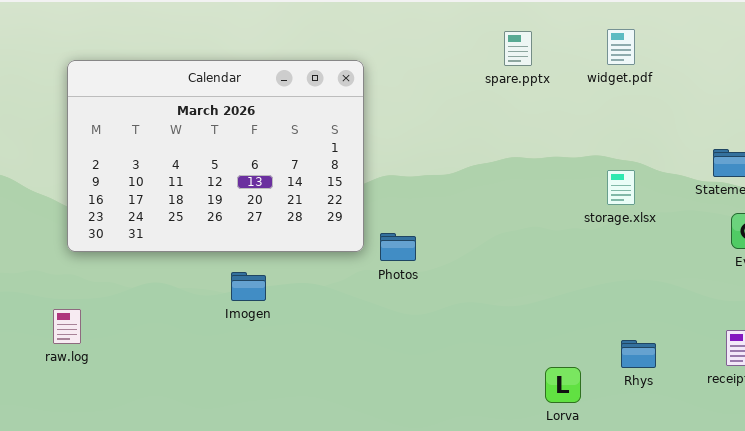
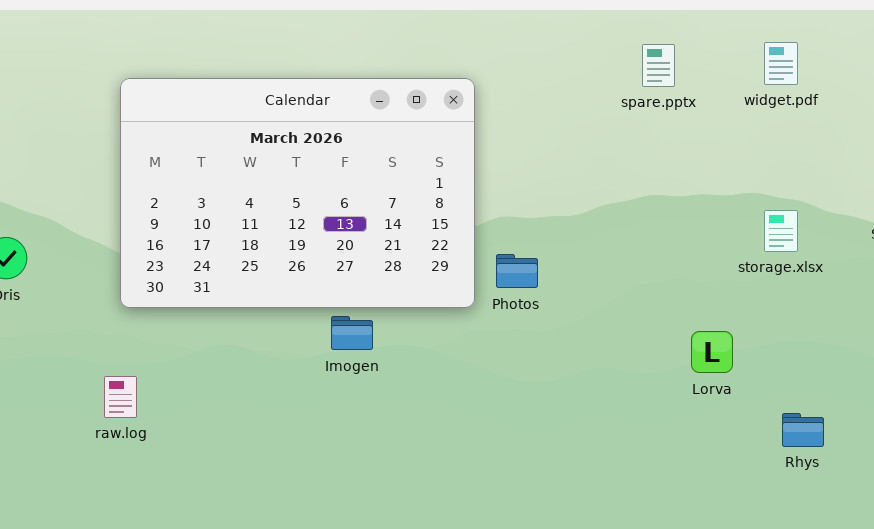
Photos: [380,233,416,261] -> [496,254,538,288], moved
Imogen: [231,272,266,301] -> [331,316,373,350], moved
Lorva: [545,367,581,403] -> [691,331,733,373], moved

